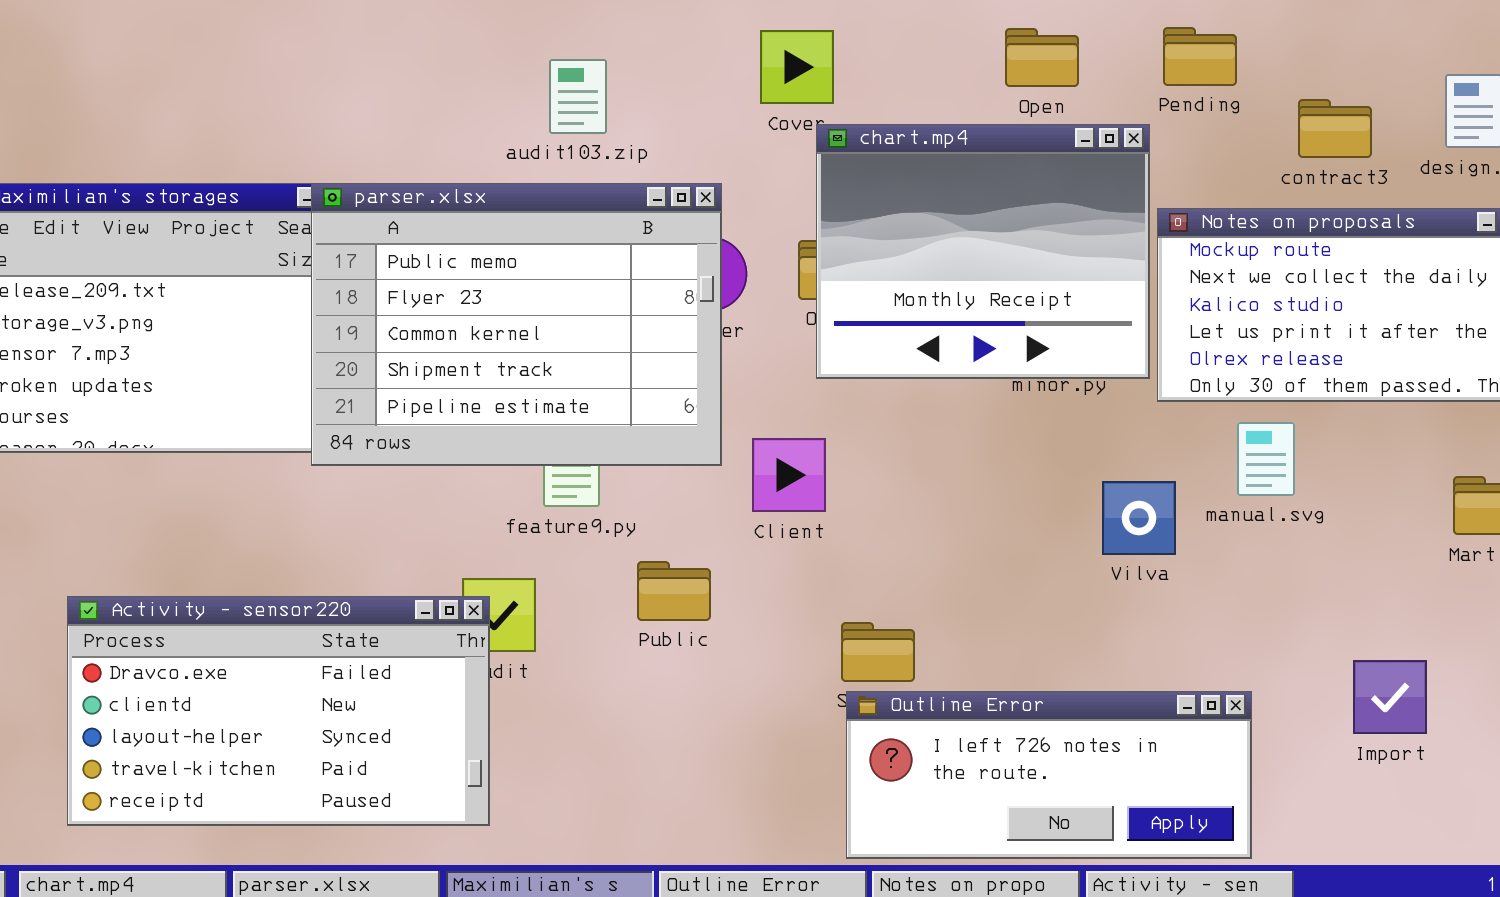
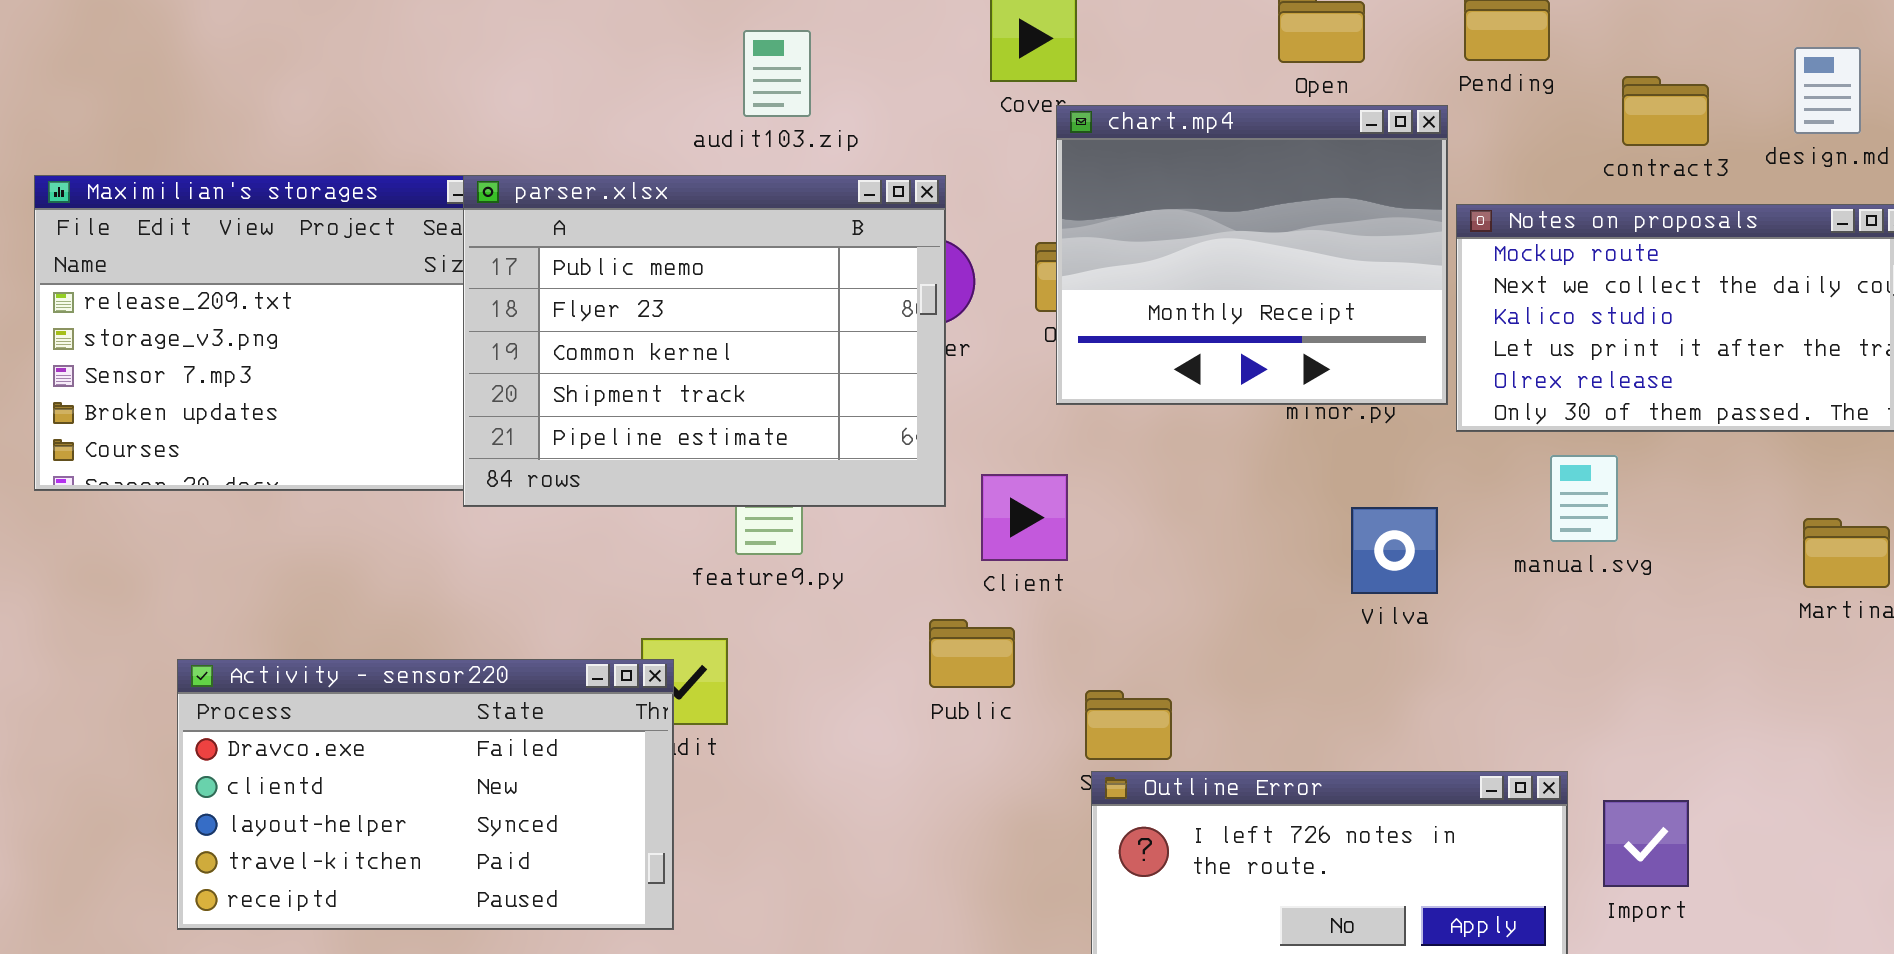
Vilva: [1102,481,1176,555] -> [1351,507,1438,594], moved
Public: [637,561,711,621] -> [929,619,1015,688], moved
Import: [1353,660,1427,734] -> [1603,800,1689,887], moved

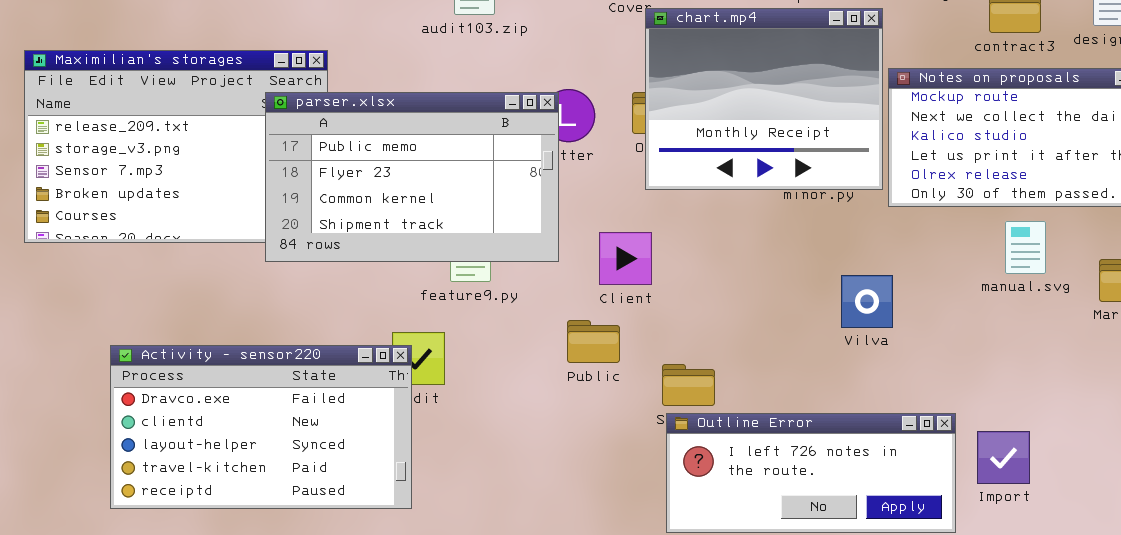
parser.xlsx: [463,175,946,507] -> [265,92,559,262], moved, resized
manual.svg: [1550,455,1618,542] -> [1005,221,1046,274], moved
Vilva: [1351,507,1438,594] -> [841,275,893,328], moved

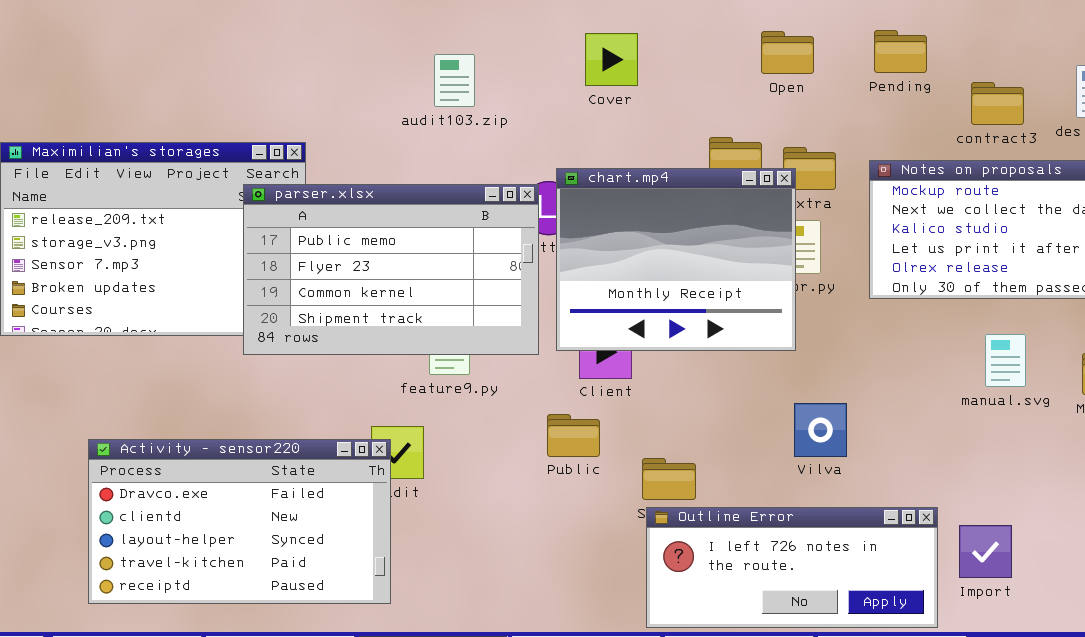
chart.mp4: [645,8,883,190] -> [556,168,796,351], moved
manual.svg: [1005,221,1046,274] -> [985,334,1026,387], moved
Vilva: [841,275,893,328] -> [794,403,847,457], moved

